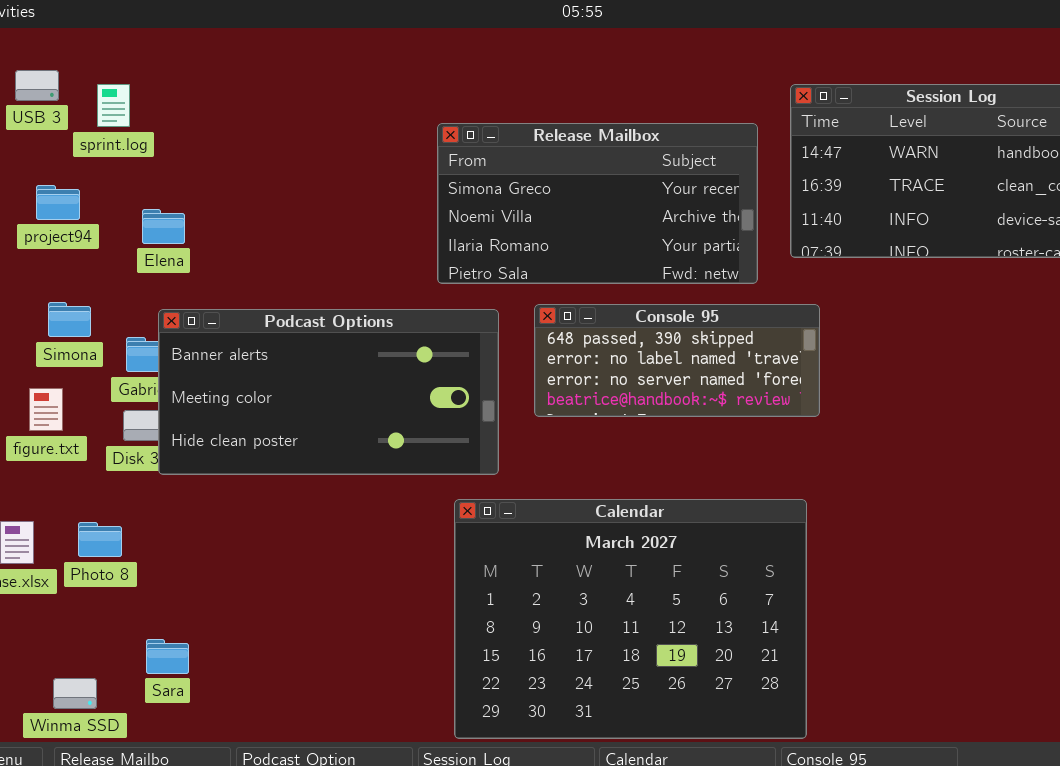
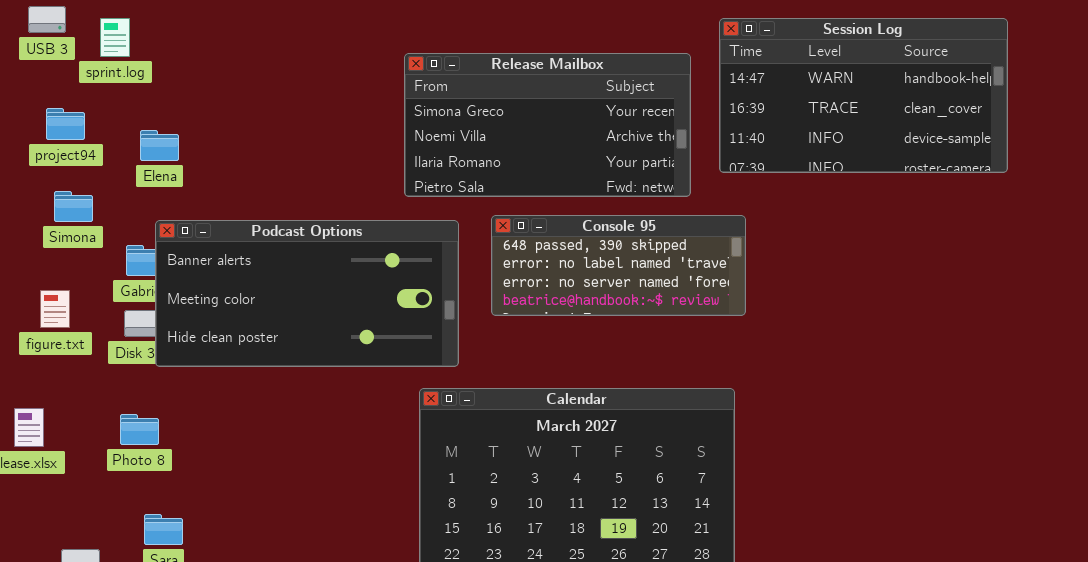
Simona: [48,302,91,337] -> [54,191,93,222], moved
Photo 8: [78,522,122,557] -> [120,414,159,445], moved

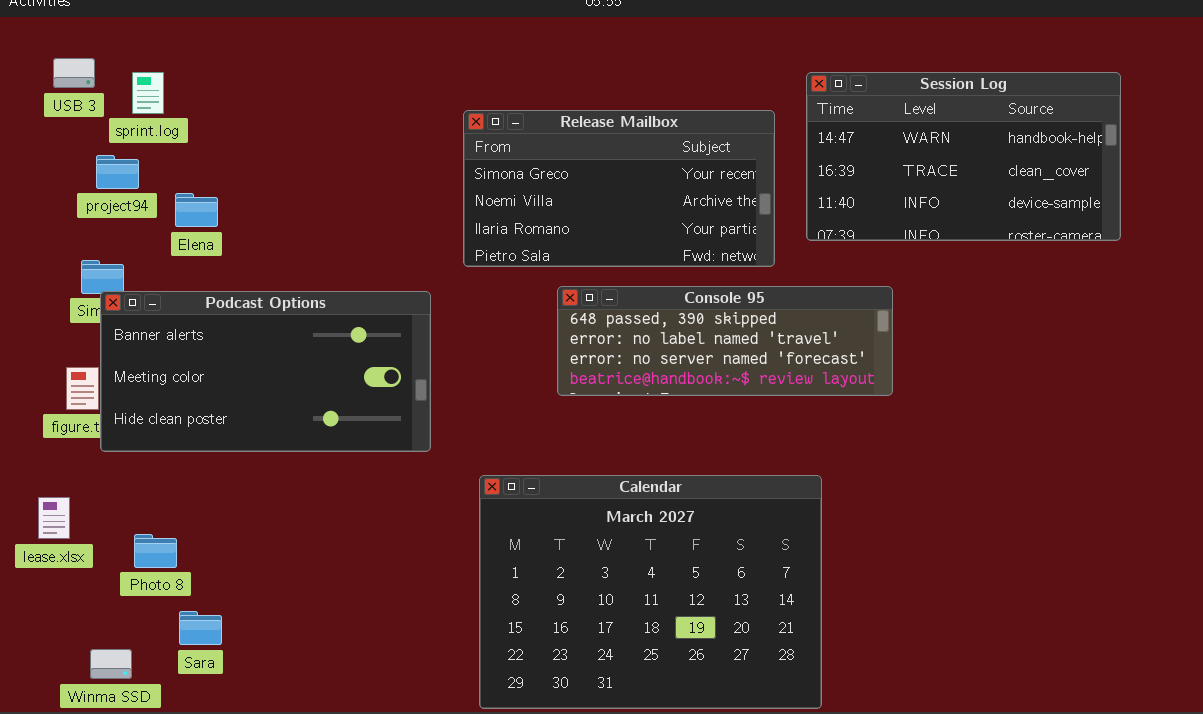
project94: [46,108,85,140] -> [96,155,139,189], moved
Console 95: [491,215,746,316] -> [557,286,893,396], resized
Podcast Options: [155,220,459,367] -> [100,291,431,452], moved
Photo 8: [120,414,159,445] -> [134,534,177,568], moved

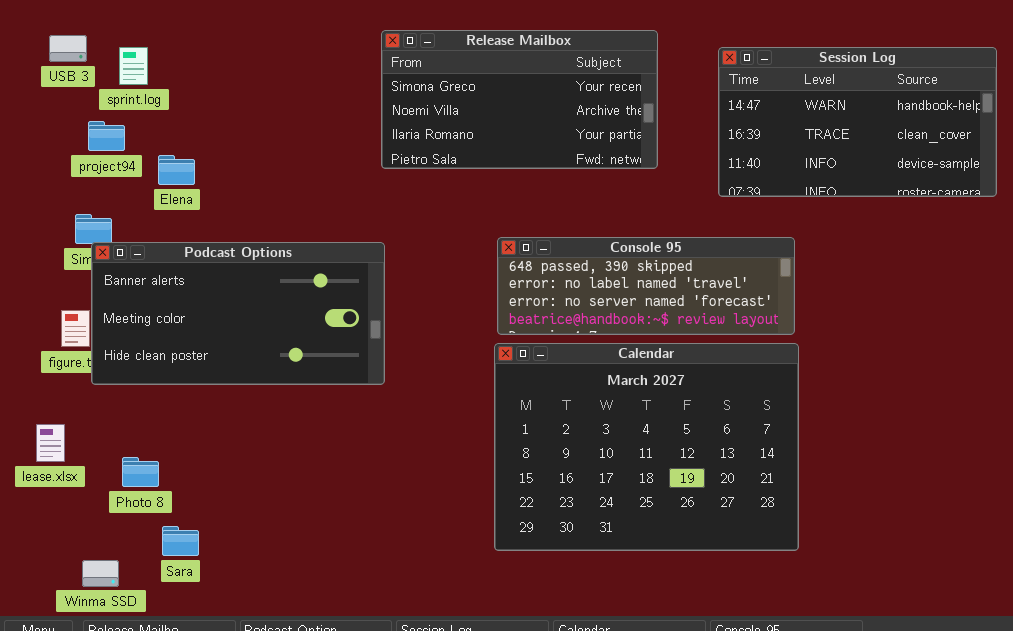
Release Mailbox: [463,110,775,267] -> [381,30,658,169], moved
Calendar: [479,475,822,709] -> [494,343,799,551], moved

